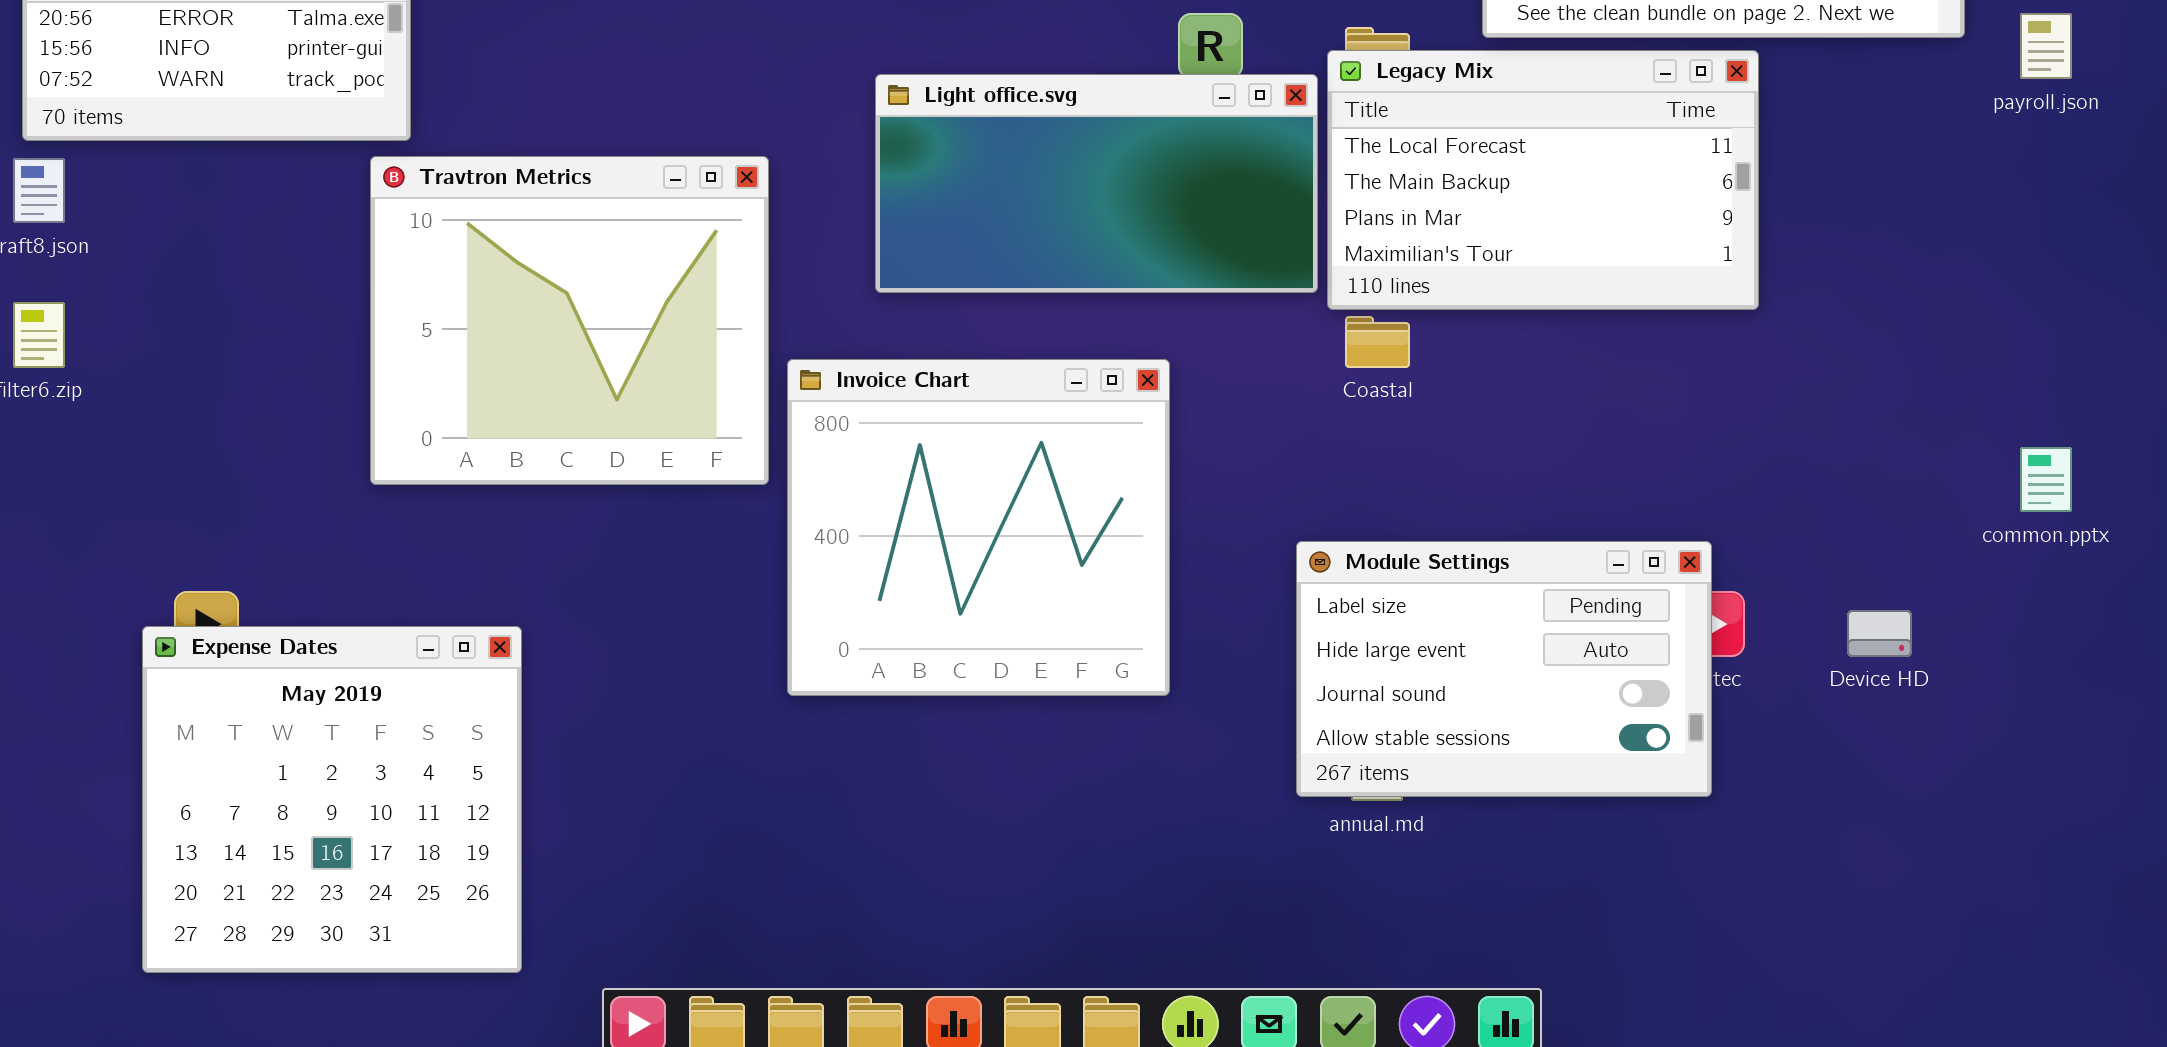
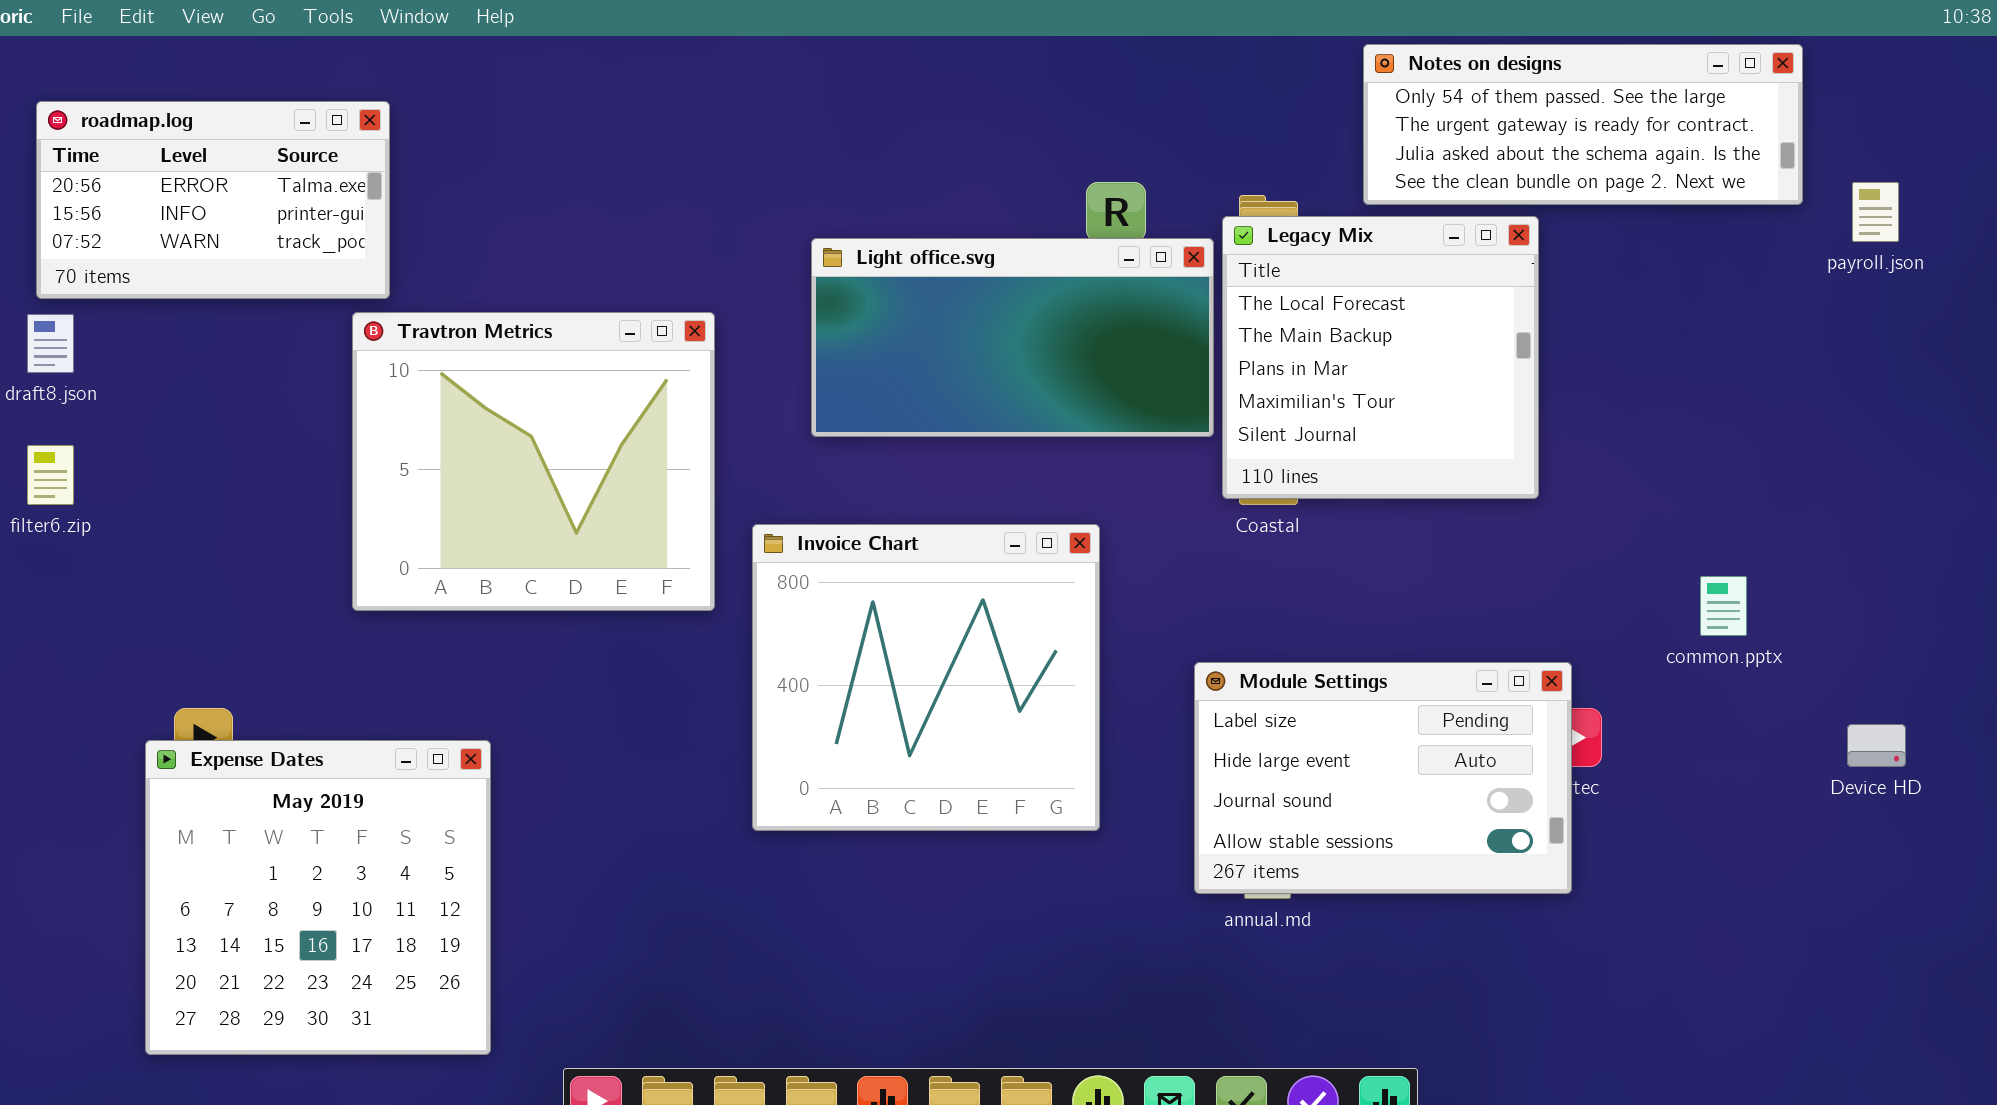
Legacy Mix: [1327,50,1759,310] -> [1222,216,1539,499], resized
Invoice Chart: [787,359,1170,696] -> [752,524,1100,831], moved
common.pptx: [2020,447,2072,512] -> [1700,576,1747,636], moved
Device HD: [1847,610,1912,657] -> [1847,724,1906,767], moved

